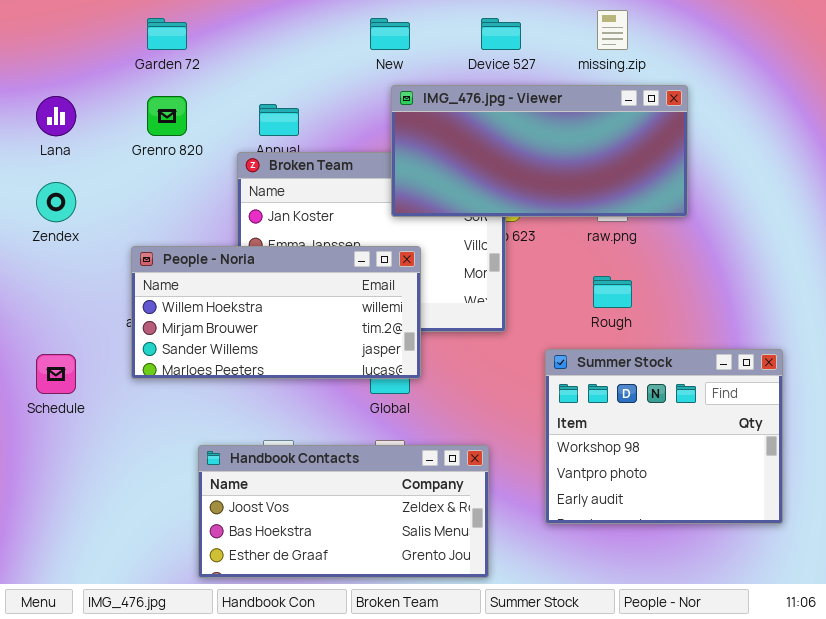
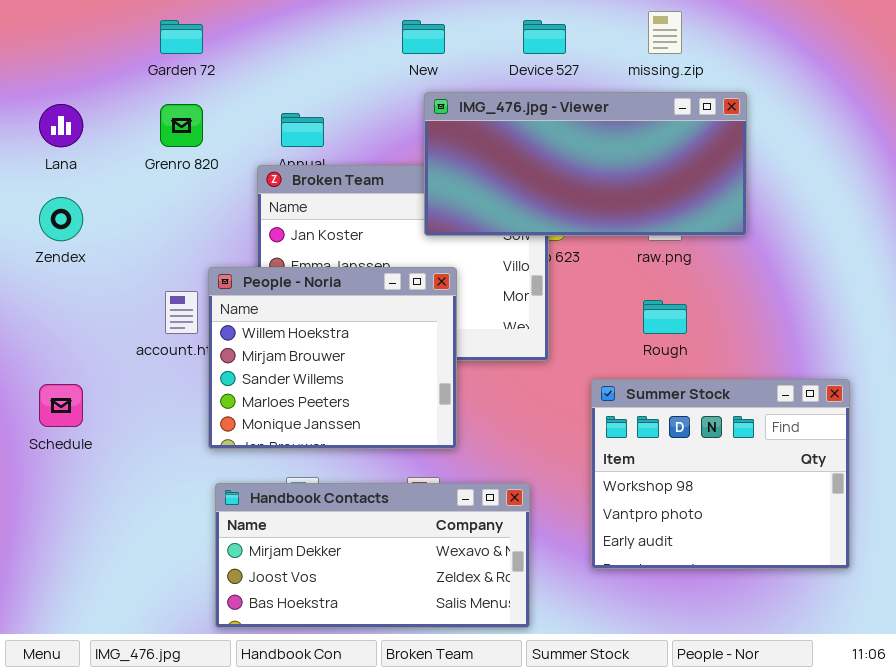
People - Noria: [131,246,421,379] -> [208,267,457,449], resized
Handbook Contacts: [198,445,489,578] -> [215,483,530,628], scrolled up 1 row

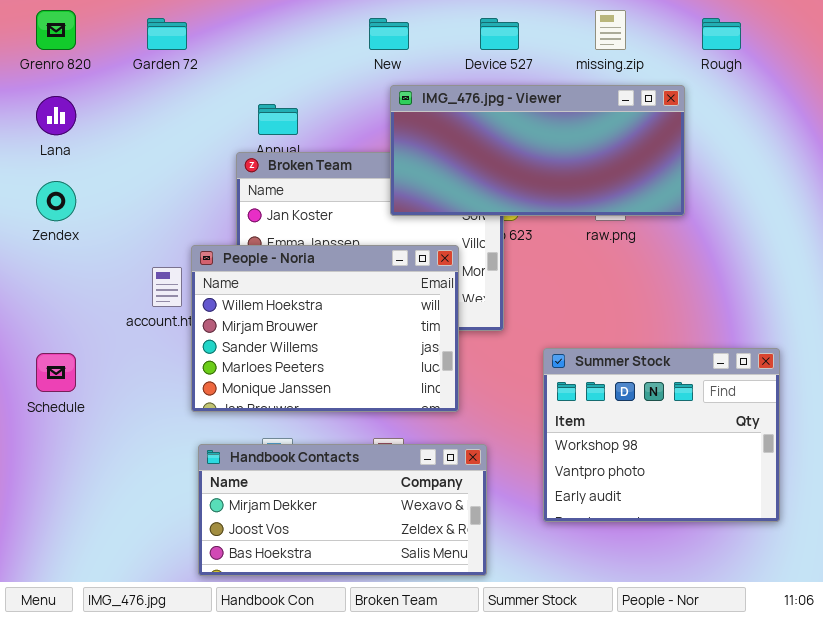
Grenro 820: [160,104,203,147] -> [36,10,76,50], moved
People - Noria: [208,267,457,449] -> [191,245,459,412], resized
Rough: [643,300,687,334] -> [702,18,741,50], moved

